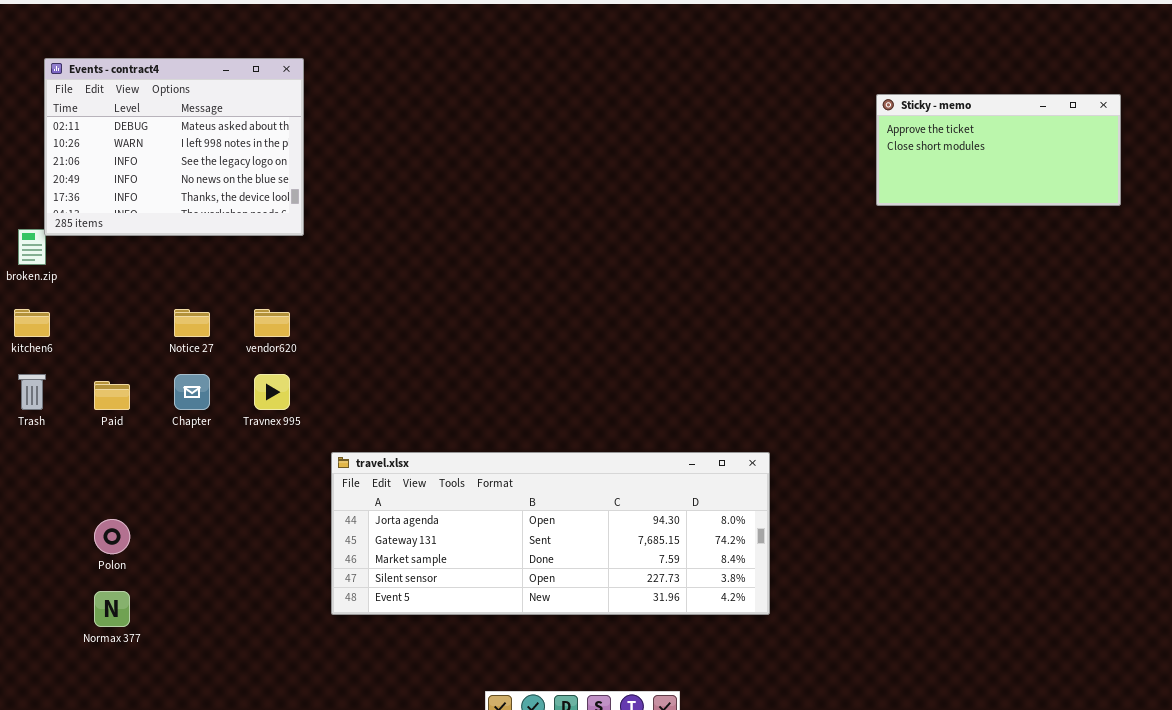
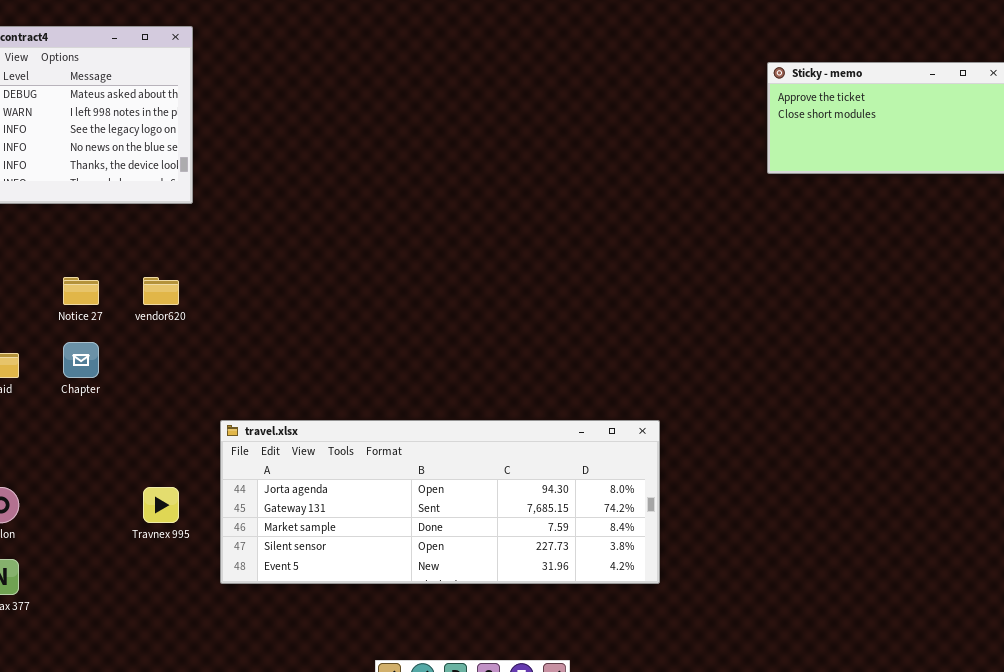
Travnex 995: [254,374,290,410] -> [143,487,179,523], moved

